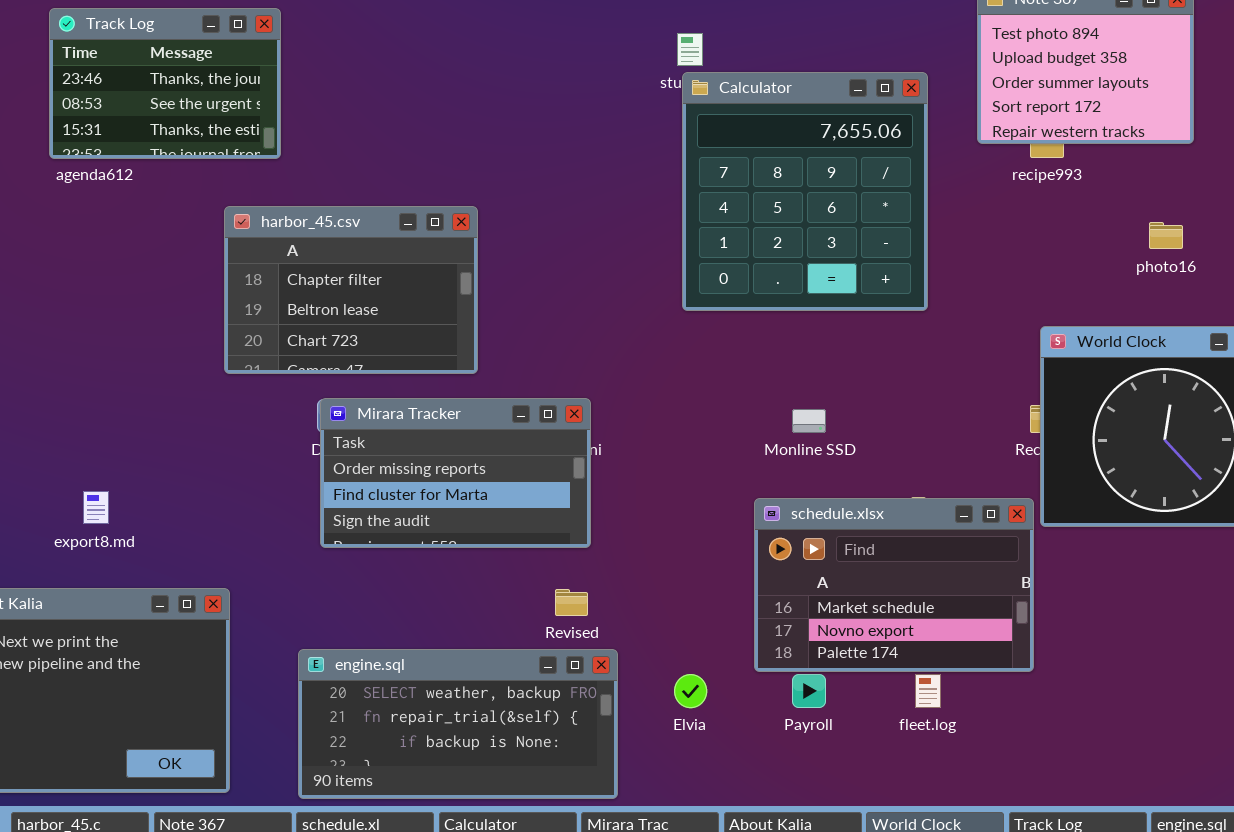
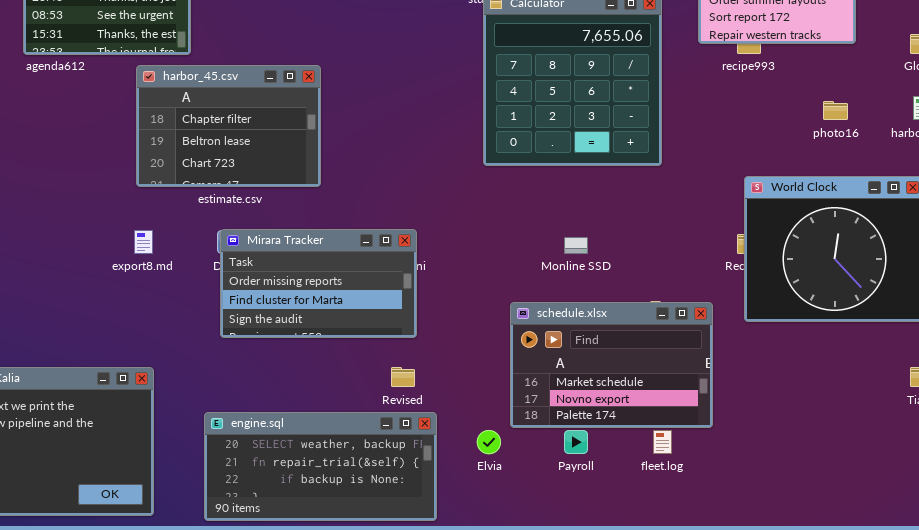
harbor_45.csv: [224,206,478,374] -> [136,65,321,187], moved
export8.md: [83,491,109,524] -> [134,230,153,254], moved
schedule.xlsx: [754,498,1034,672] -> [510,302,713,428], moved

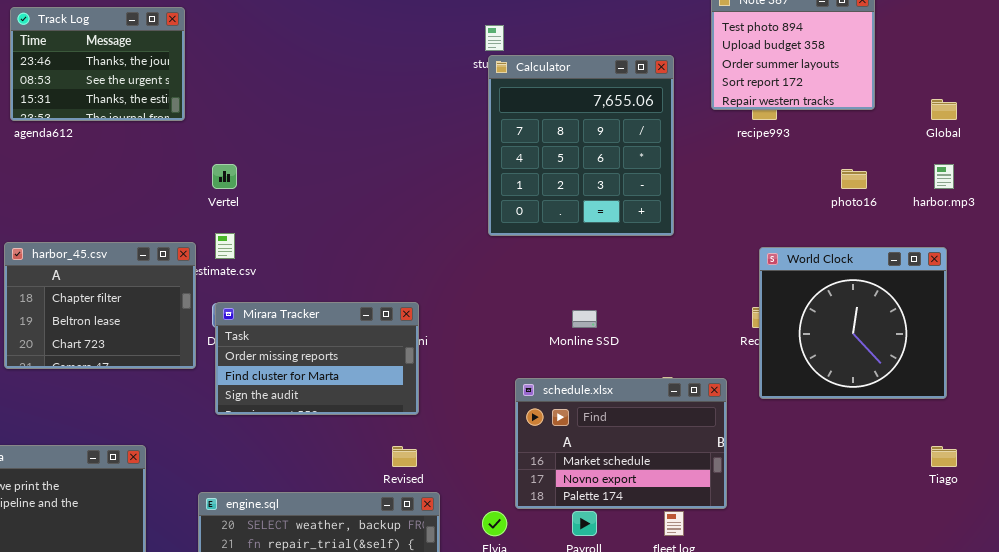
harbor_45.csv: [136,65,321,187] -> [4,242,196,369], moved

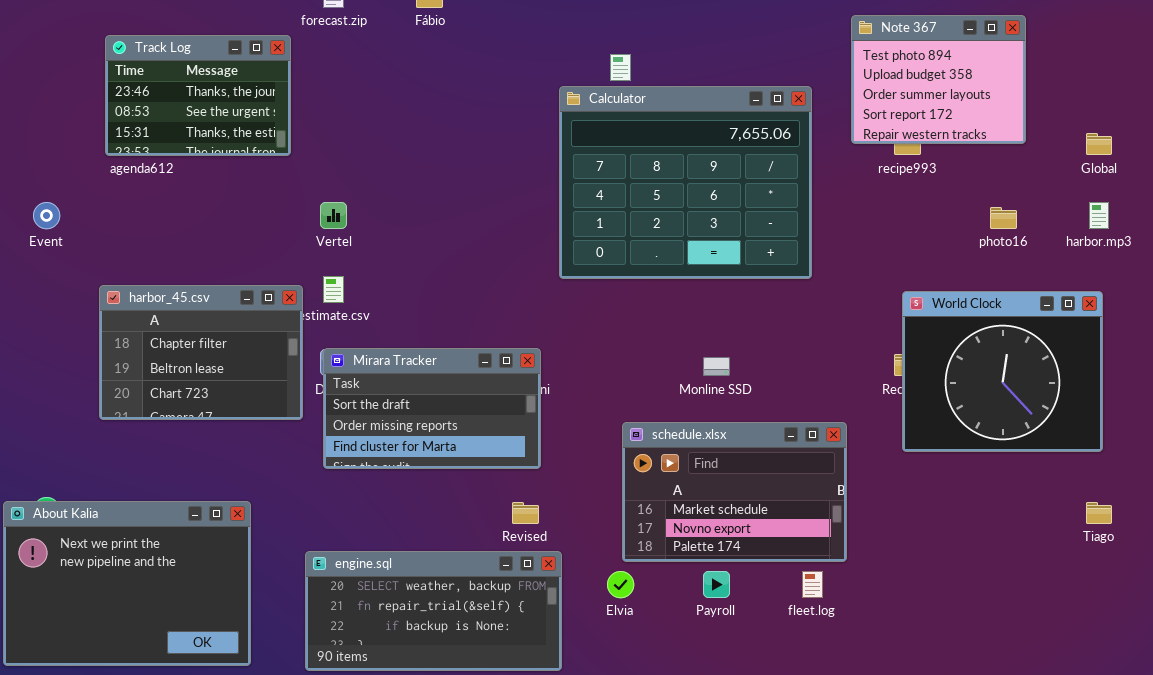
Calculator: [488,55,674,236] -> [559,86,812,279], resized
Mirara Tracker: [215,302,419,415] -> [323,348,541,469], scrolled up 1 row
schedule.xlsx: [515,378,727,509] -> [622,422,847,562], moved

